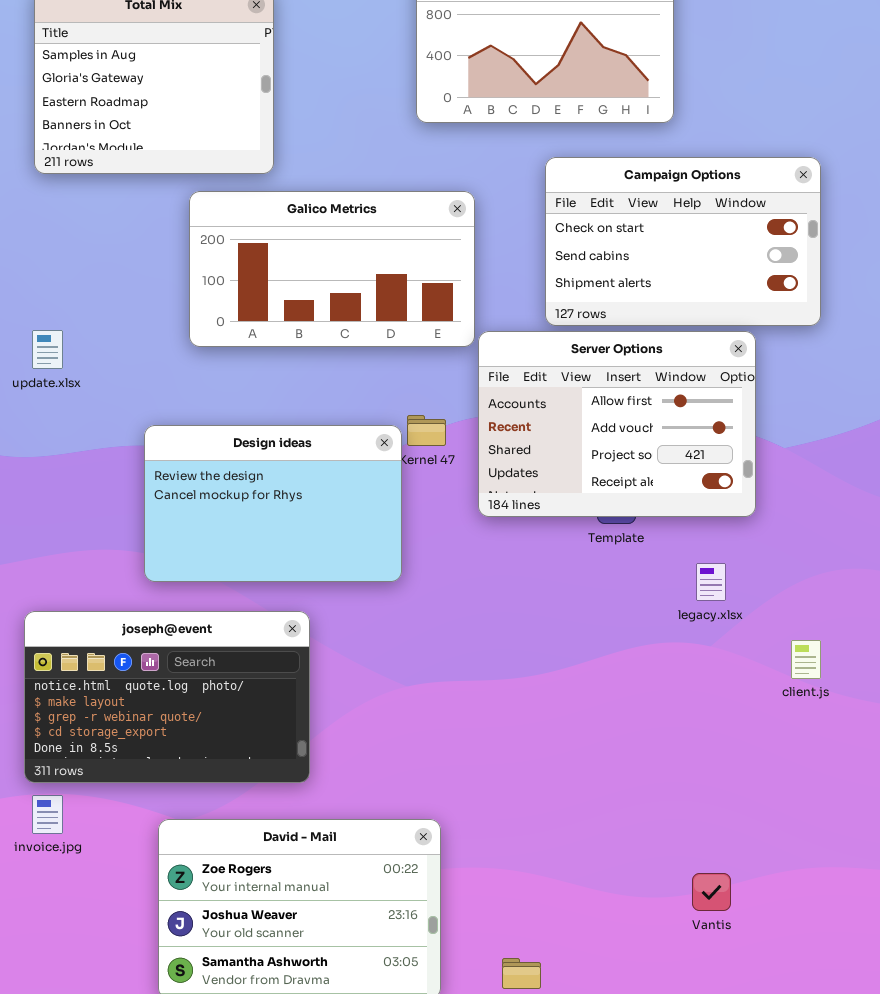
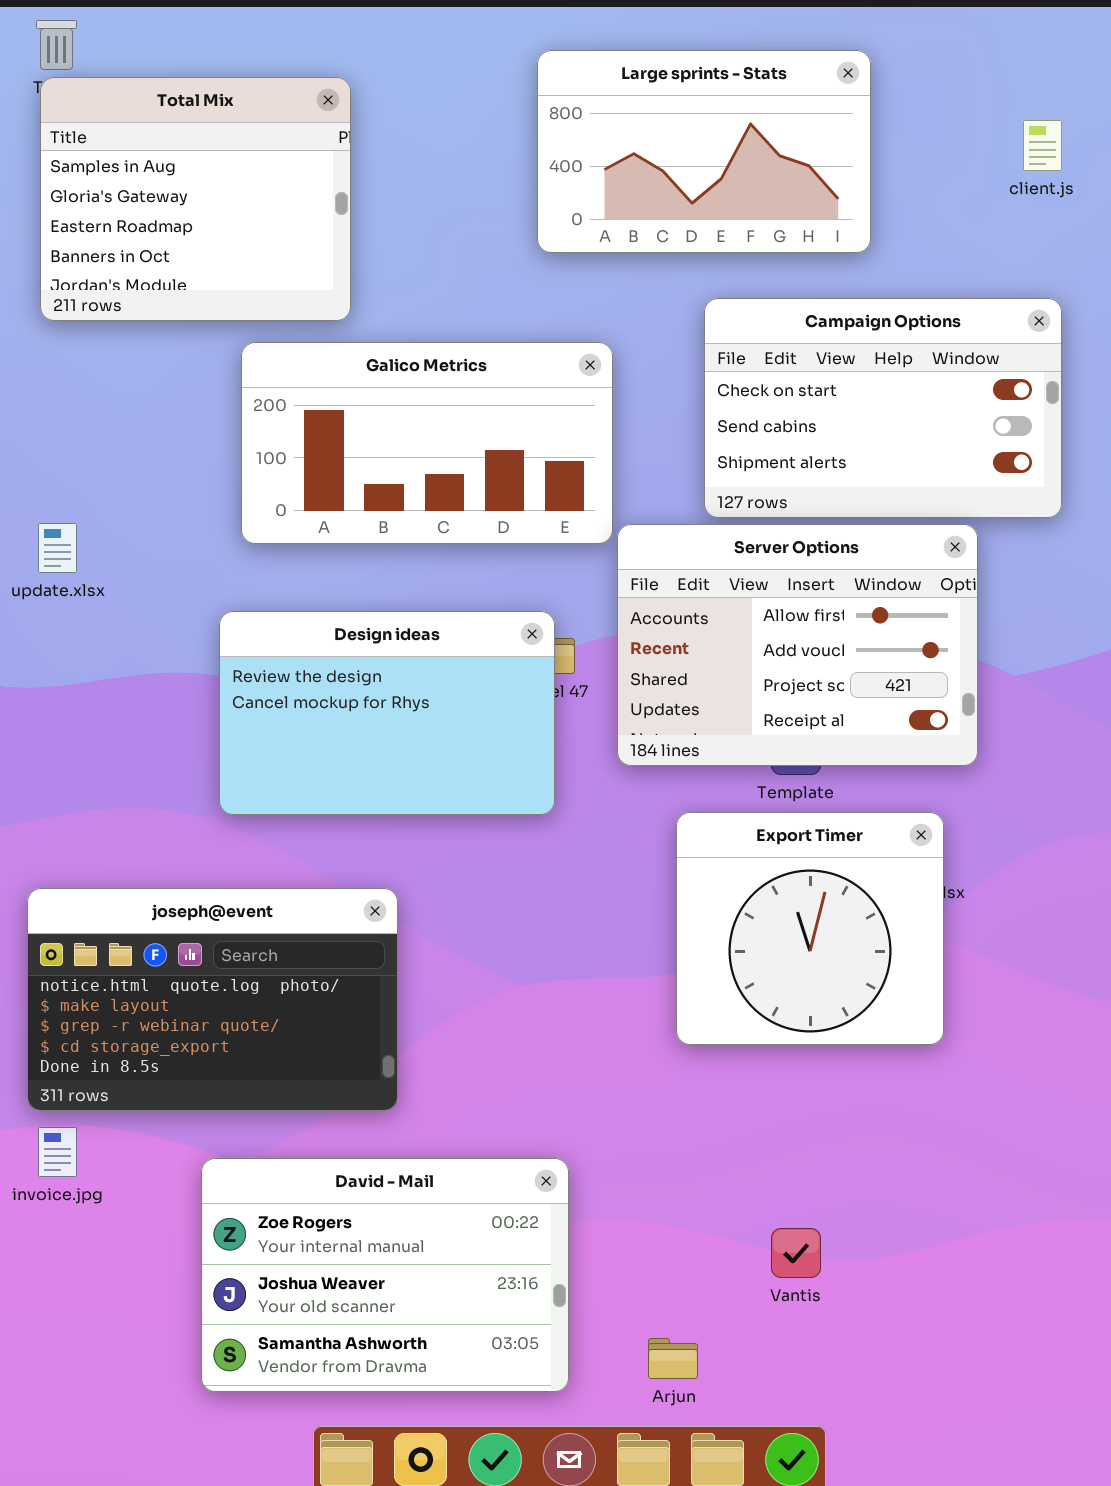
Design ideas: [144,425,402,582] -> [219,611,555,815], moved
Export Timer: none -> [676,812,944,1045], opened
client.js: [791,640,821,679] -> [1023,120,1062,171], moved
Vantis: [692,873,731,911] -> [771,1228,821,1278], moved

